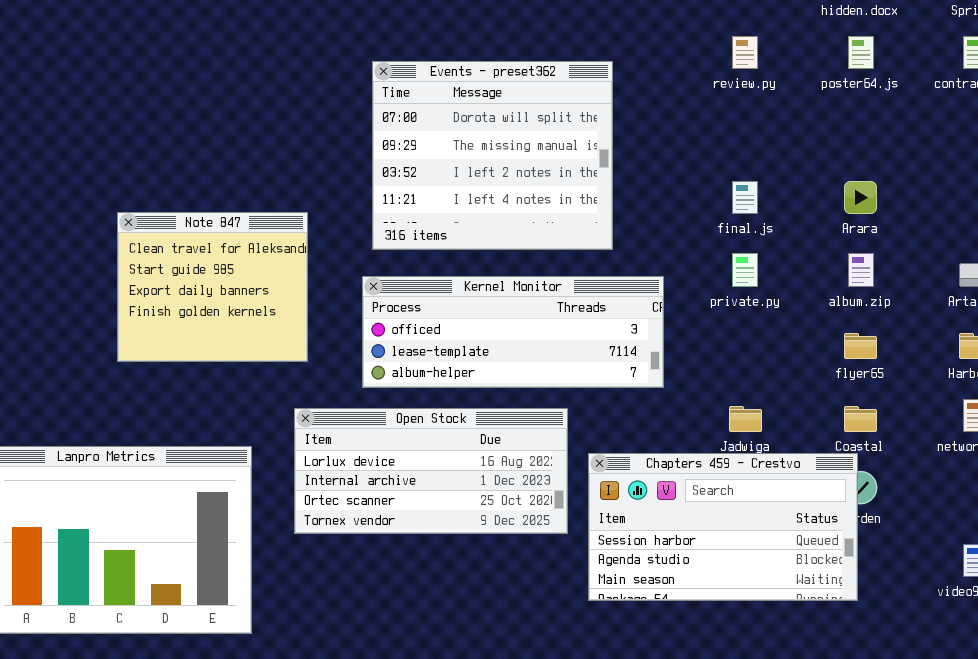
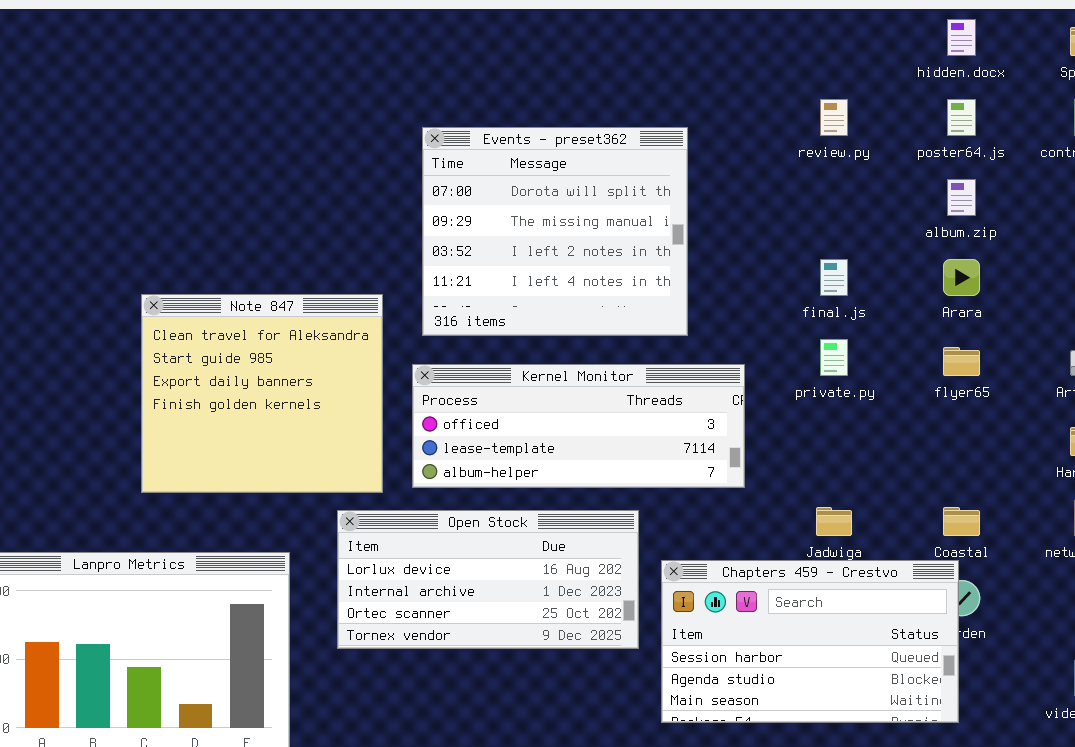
Note 847: [117,212,308,362] -> [141,294,383,493], resized
album.zip: [848,253,874,287] -> [947,179,976,216], moved
flyer65: [844,333,877,359] -> [943,347,980,376], moved

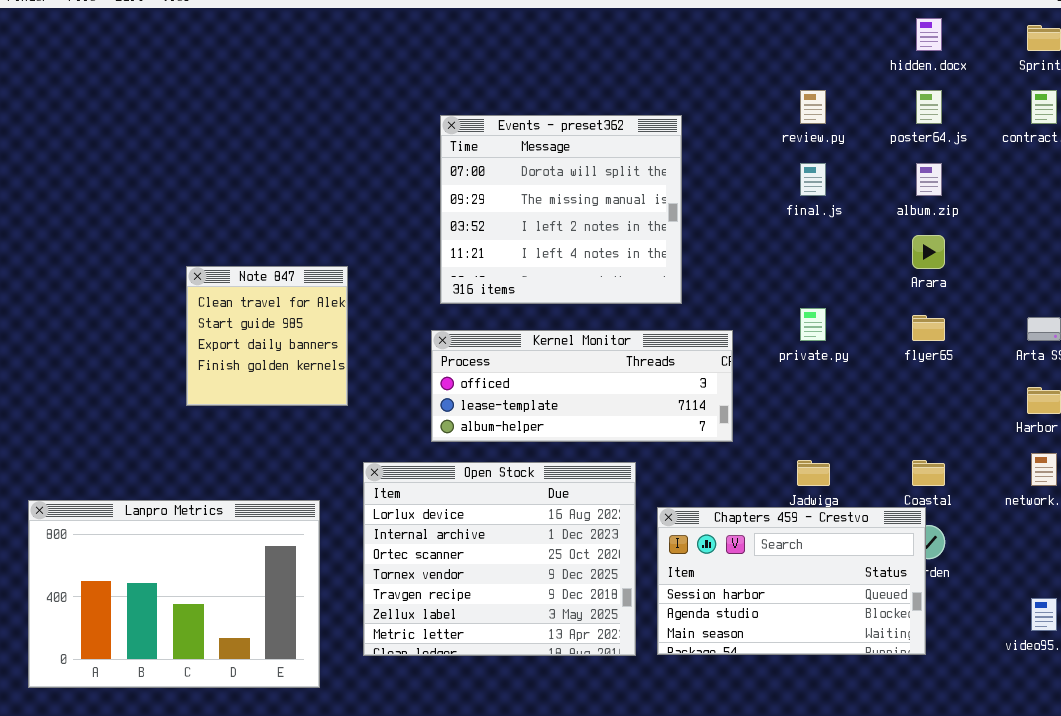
final.js: [820,259,848,296] -> [800,163,826,196], moved
Note 847: [141,294,383,493] -> [186,266,348,406], resized
Open Stock: [337,510,639,649] -> [363,462,636,656], resized

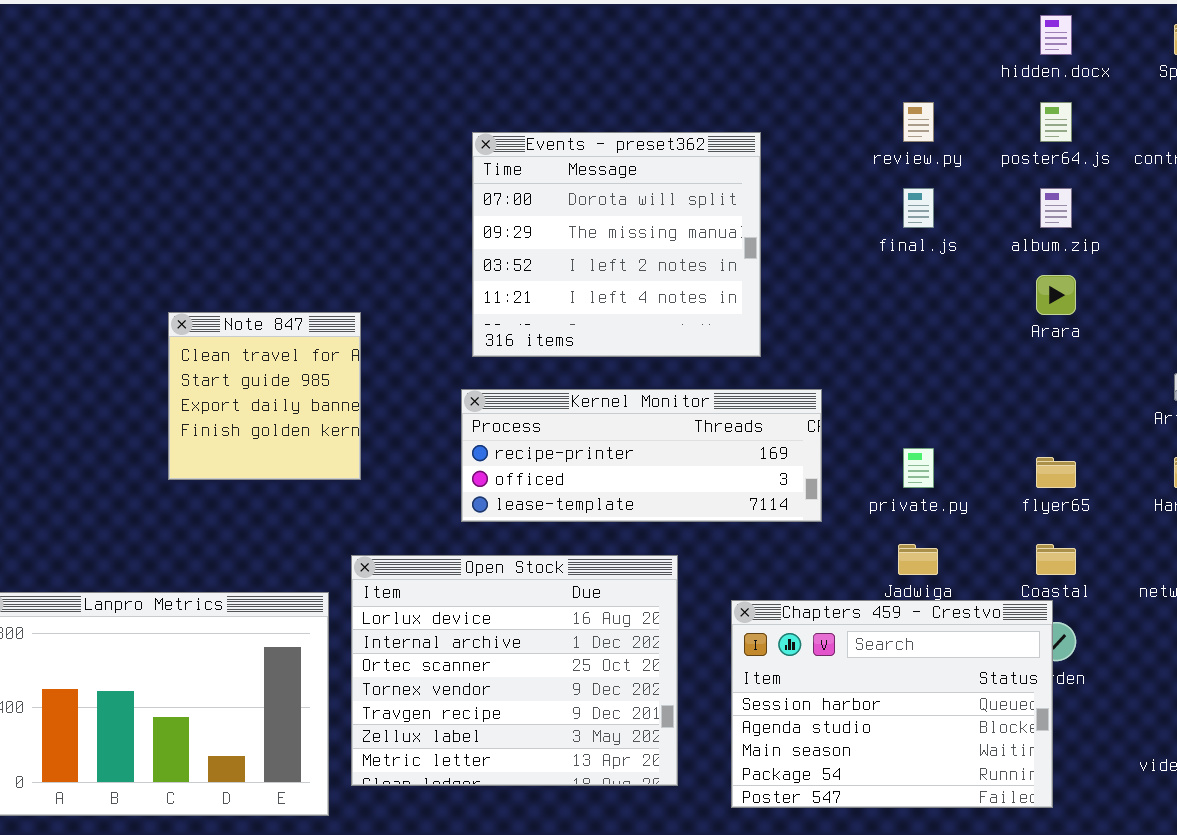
private.py: [800,308,826,341] -> [903,448,934,488], moved
flyer65: [912,315,945,341] -> [1036,457,1076,488], moved
Kernel Monitor: [431,330,733,442] -> [461,389,822,522], scrolled up 1 row
Open Stock: [363,462,636,656] -> [351,555,678,786], moved
Chapters 459 - Crestvo: [657,507,926,655] -> [731,600,1053,808], resized

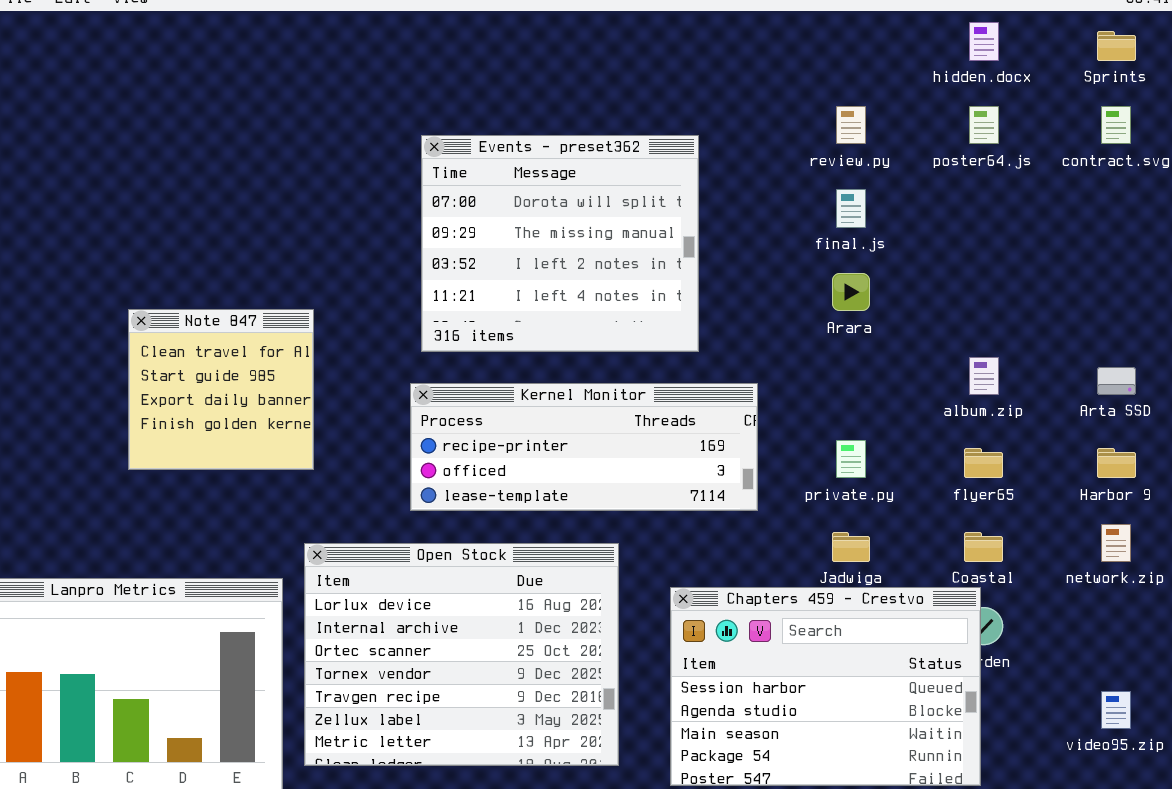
album.zip: [1040,188,1072,228] -> [969,357,999,395], moved
Arara: [1036,275,1076,315] -> [832,273,870,311], moved

